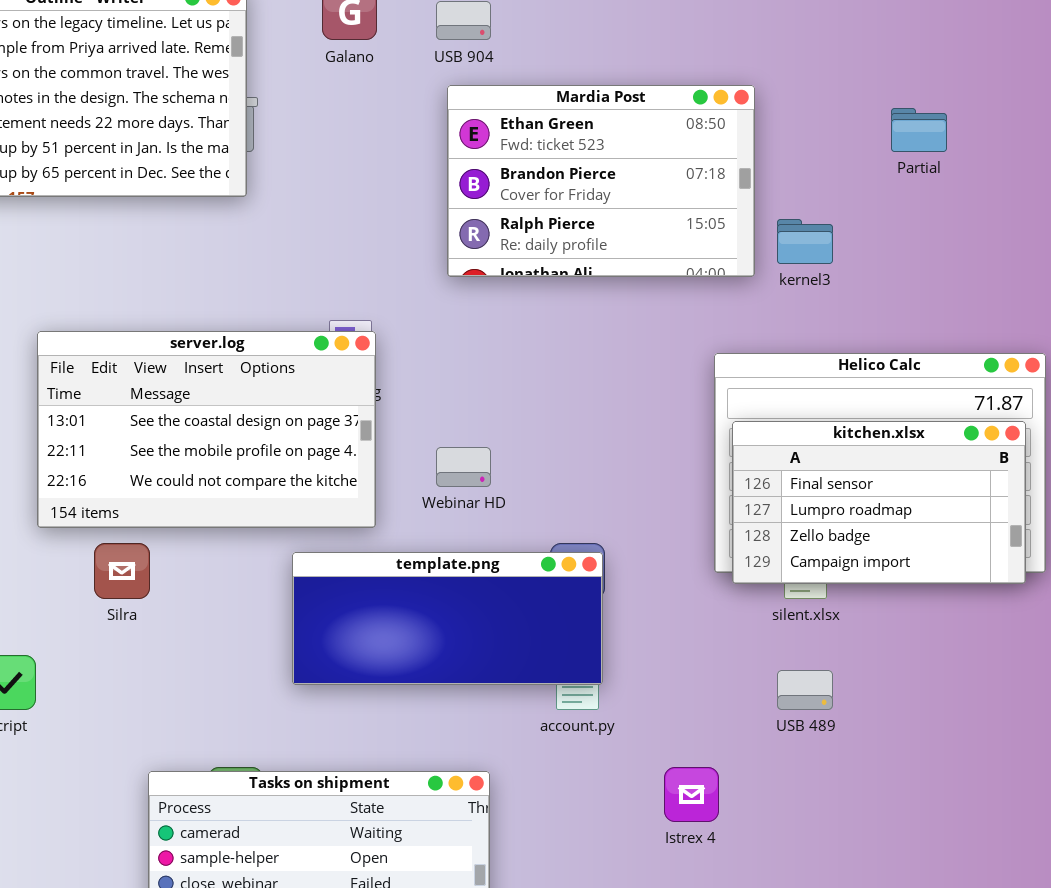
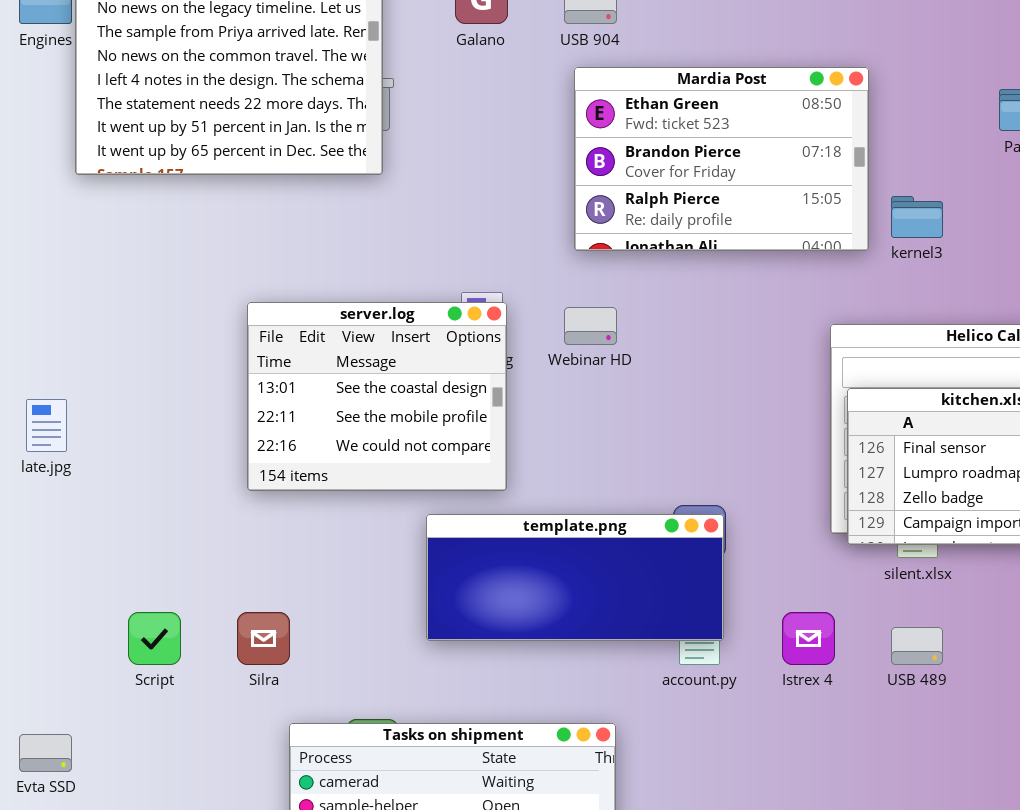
server.log: [37,331,376,528] -> [247,302,507,491], resized
Webinar HD: [436,447,491,487] -> [564,307,617,345], moved
Silra: [94,543,150,599] -> [237,612,290,665], moved
Istrex 4: [664,767,719,822] -> [782,612,835,665], moved

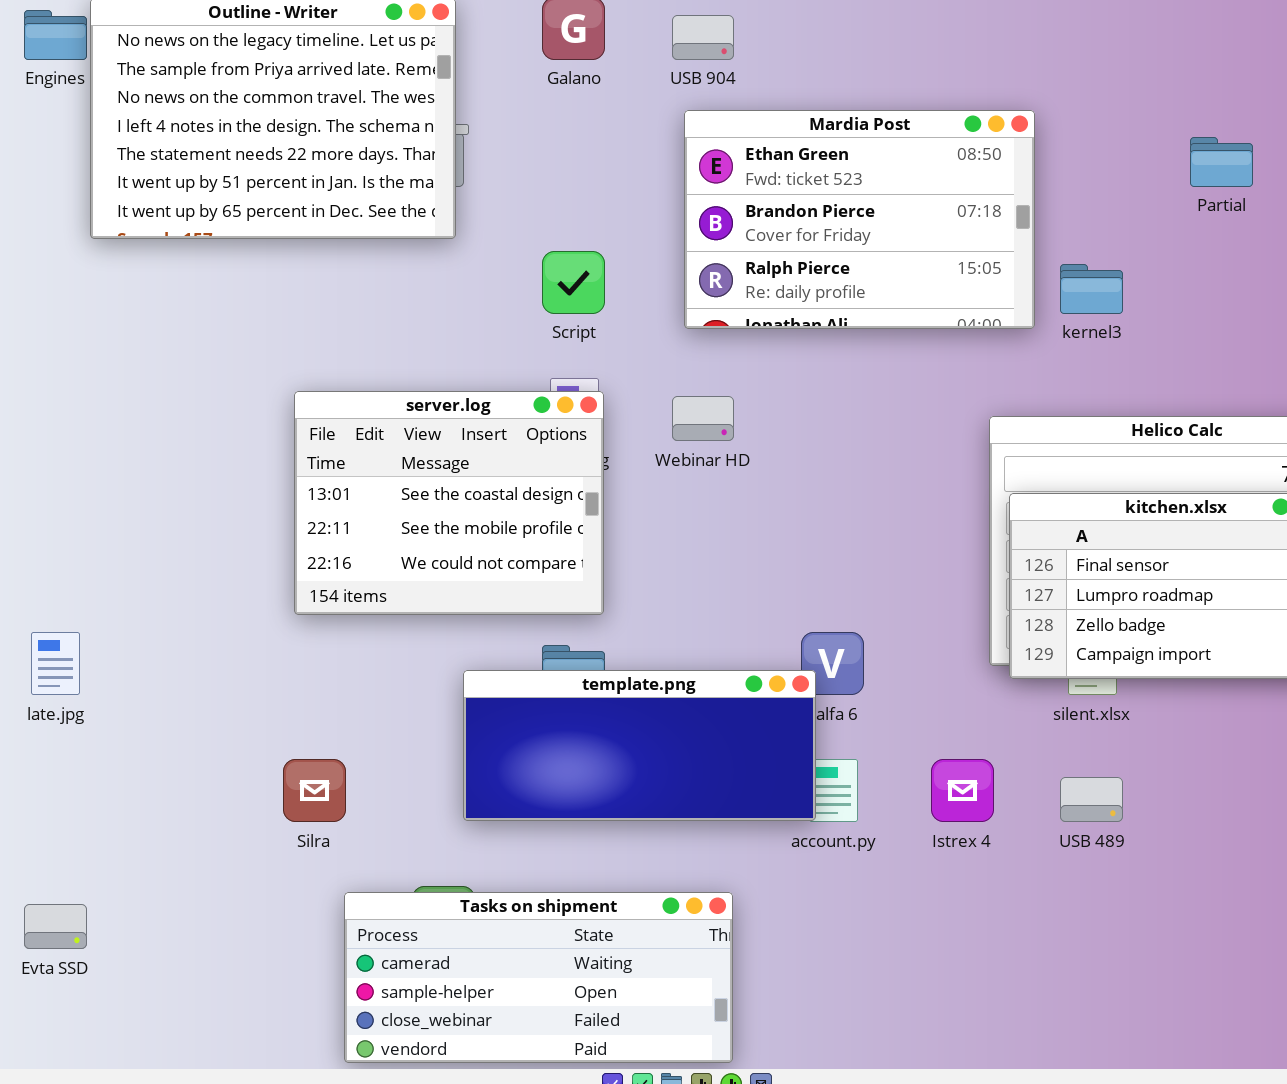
late.jpg: [26,399,67,452] -> [31,632,80,695], moved
template.png: [426,514,724,641] -> [463,670,816,821], moved
Script: [128,612,181,665] -> [542,251,605,314], moved

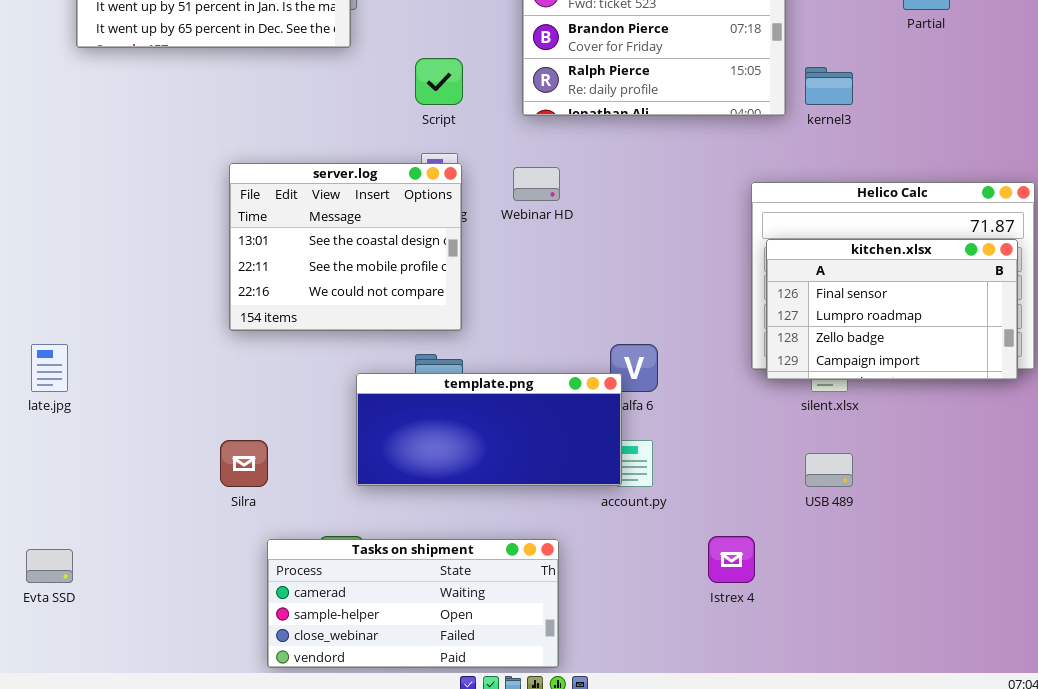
Istrex 4: [931,759,994,822] -> [708,536,755,583], moved

